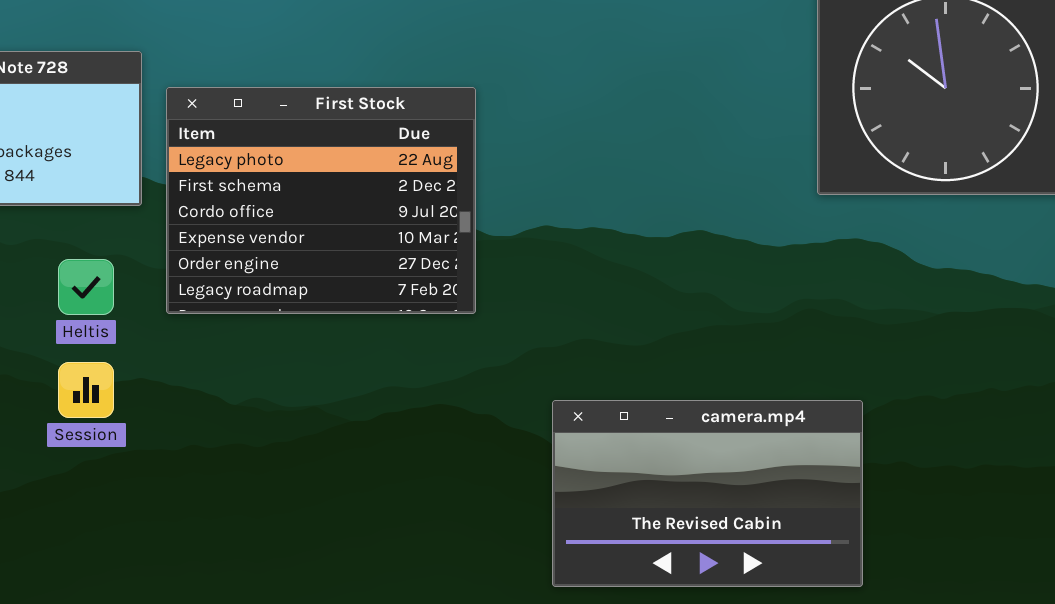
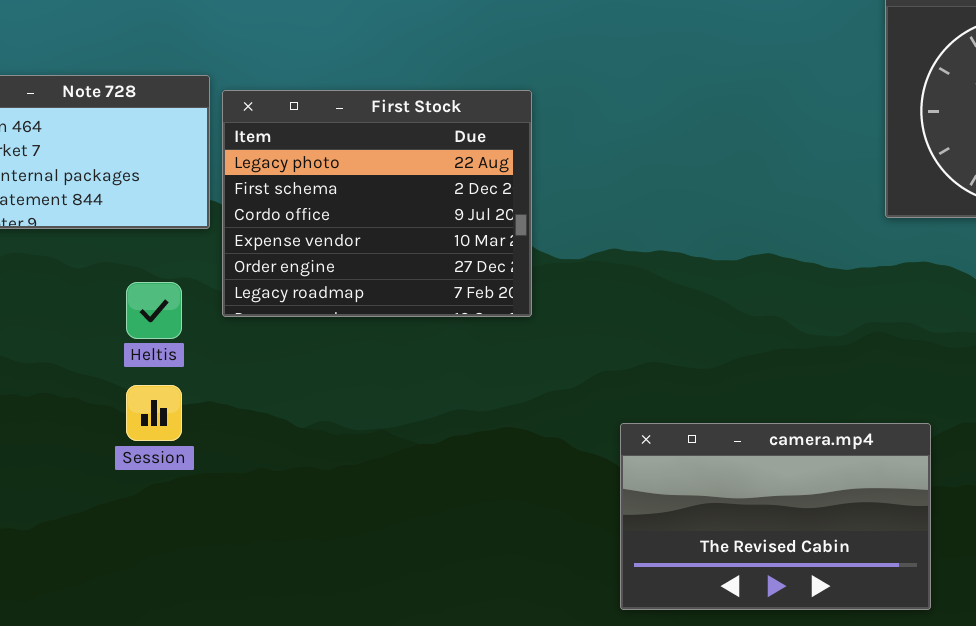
First Stock: [166,87,476,314] -> [222,90,532,317], moved

